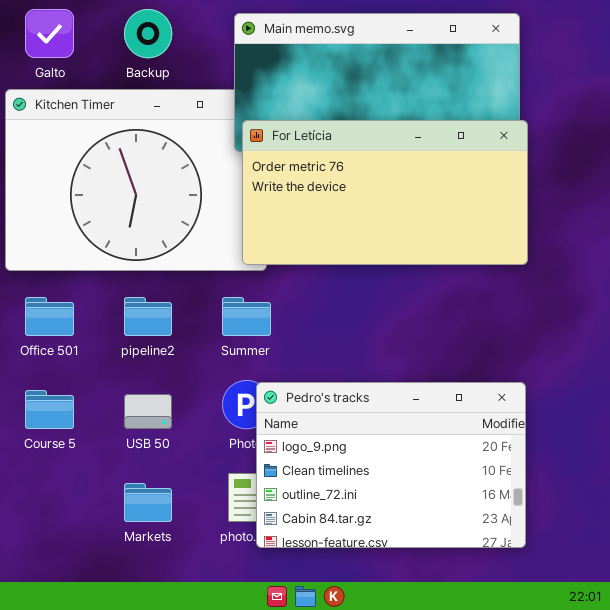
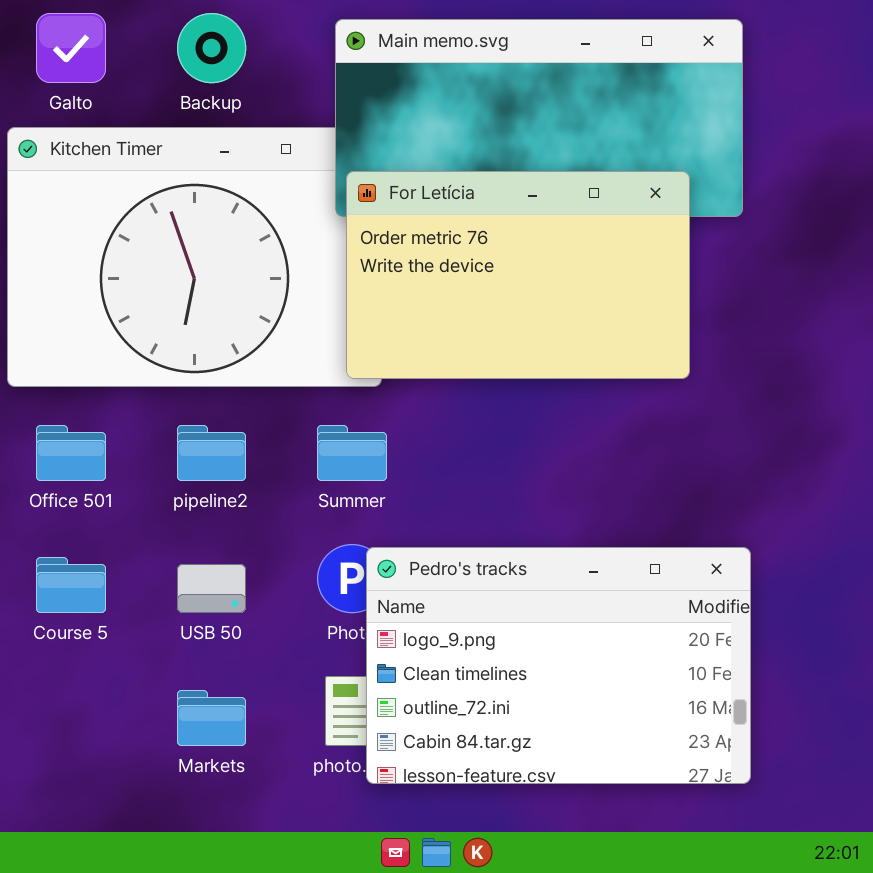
For Letícia: [242,120,528,265] -> [346,171,690,379], resized

